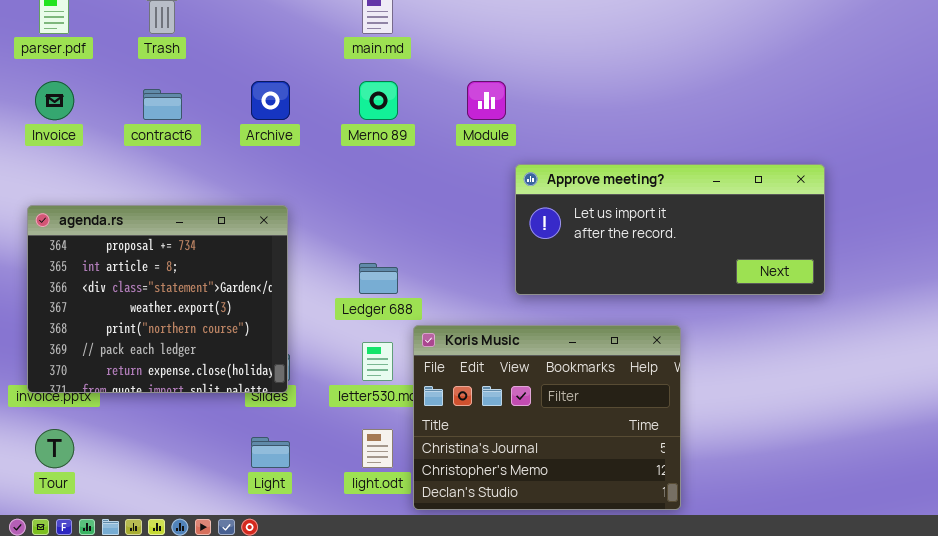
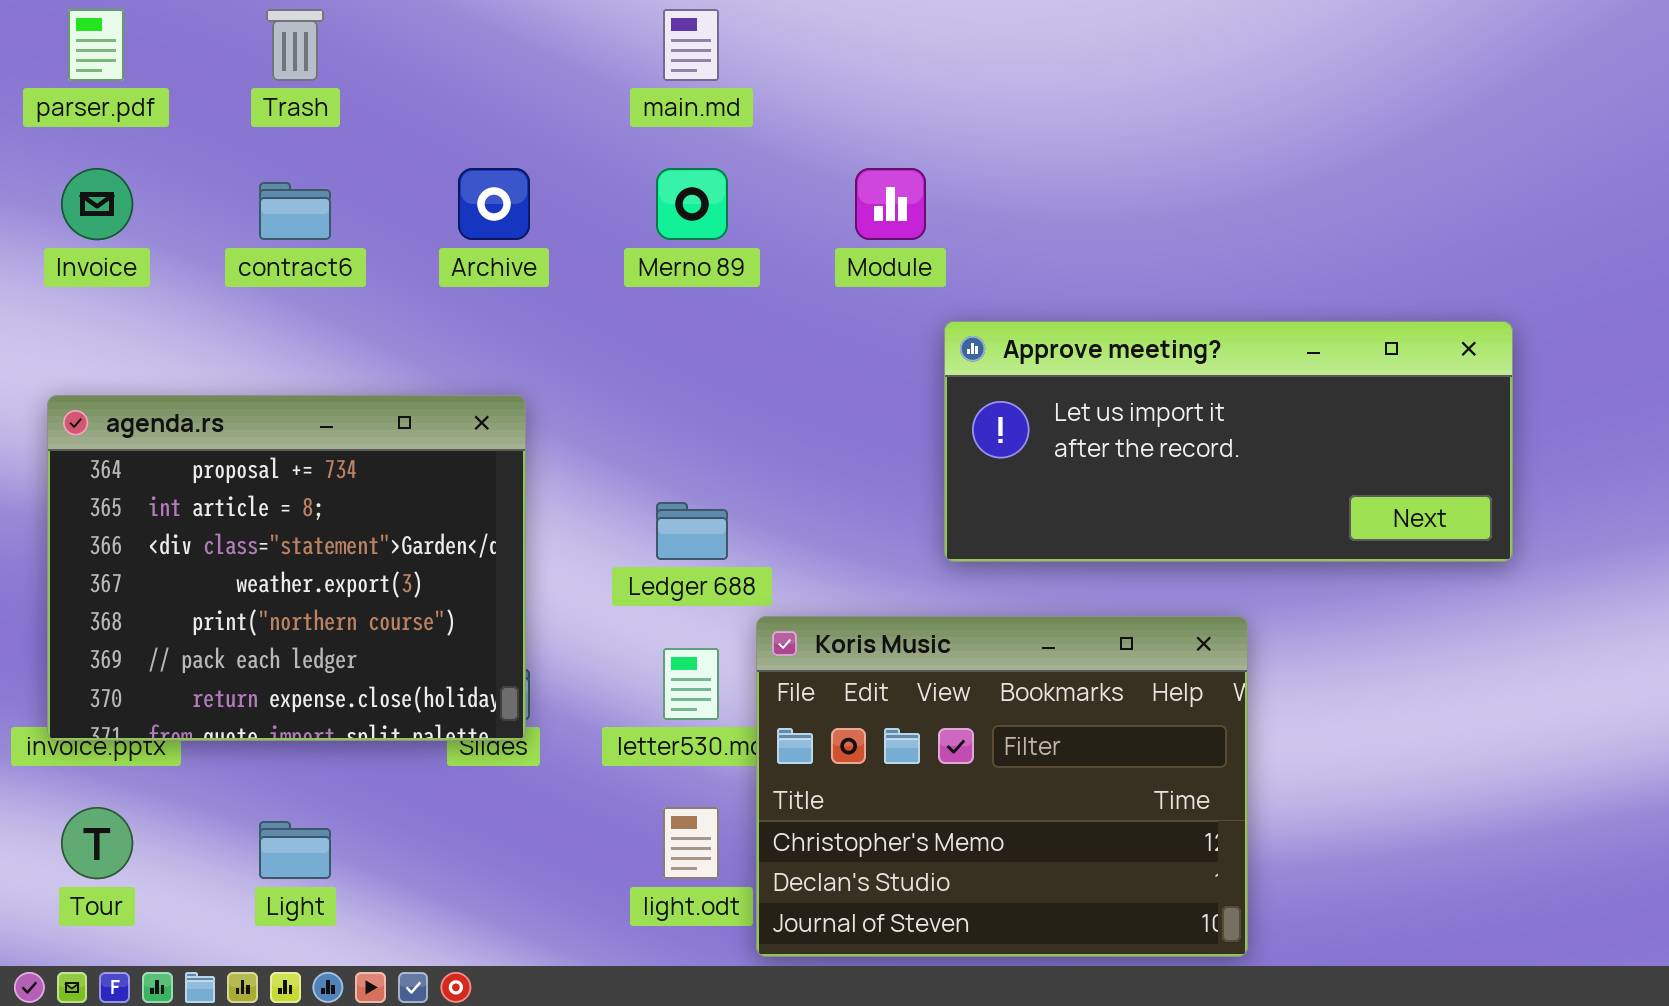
Koris Music: [413,325,681,510] -> [756,616,1248,957], scrolled down 1 row
Light: [251,437,290,468] -> [259,821,331,879], moved

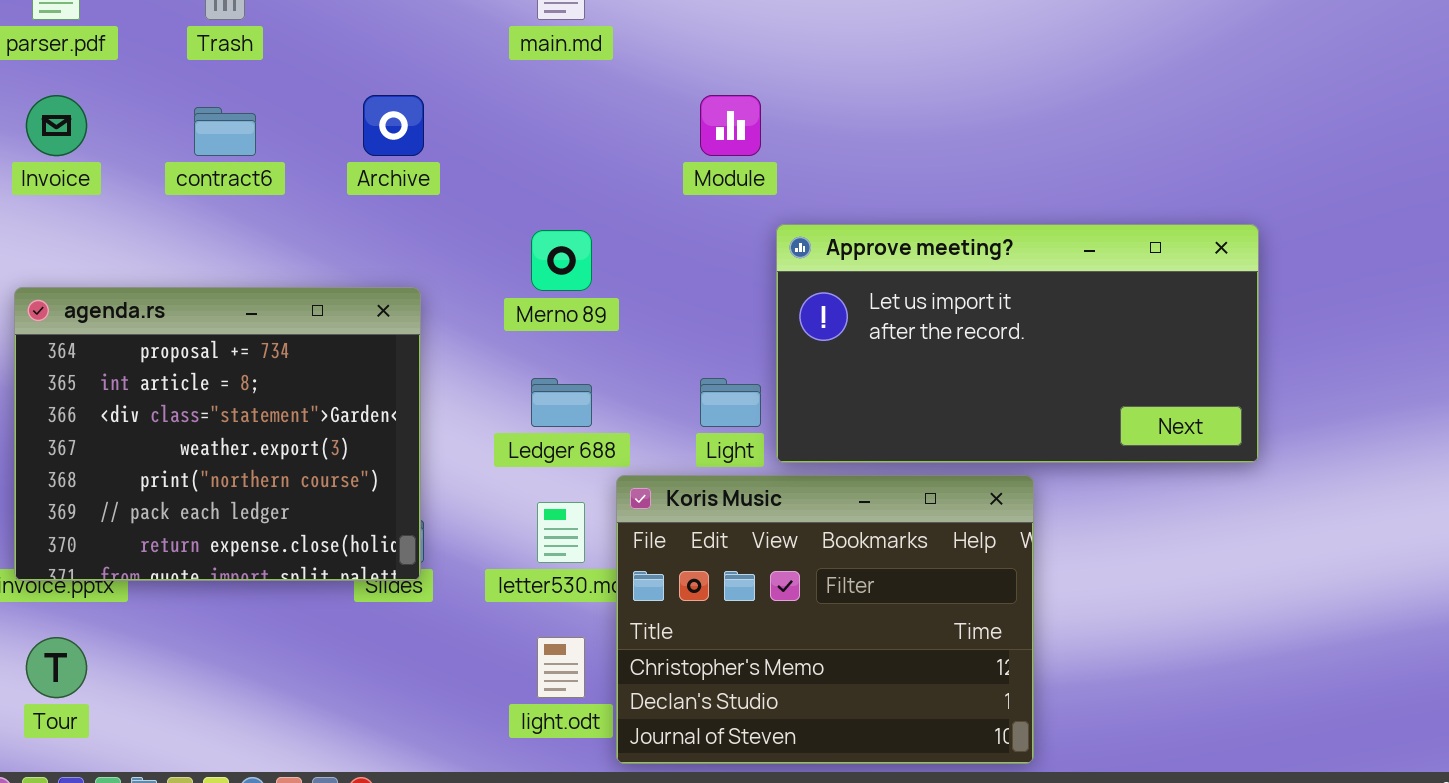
Merno 89: [656,168,728,240] -> [531,230,592,291], moved
Approve meeting?: [944,321,1513,562] -> [776,224,1259,463], resized
Light: [259,821,331,879] -> [700,378,761,427], moved

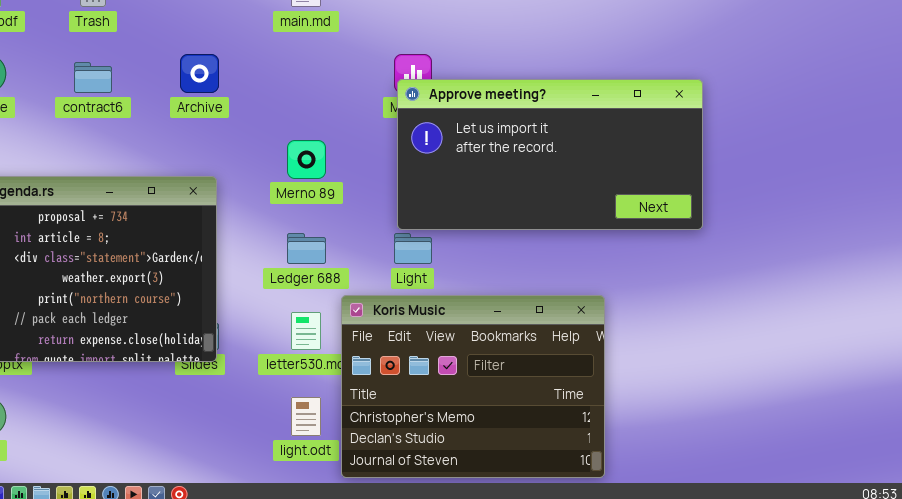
Approve meeting?: [776,224,1259,463] -> [397,79,703,230], moved

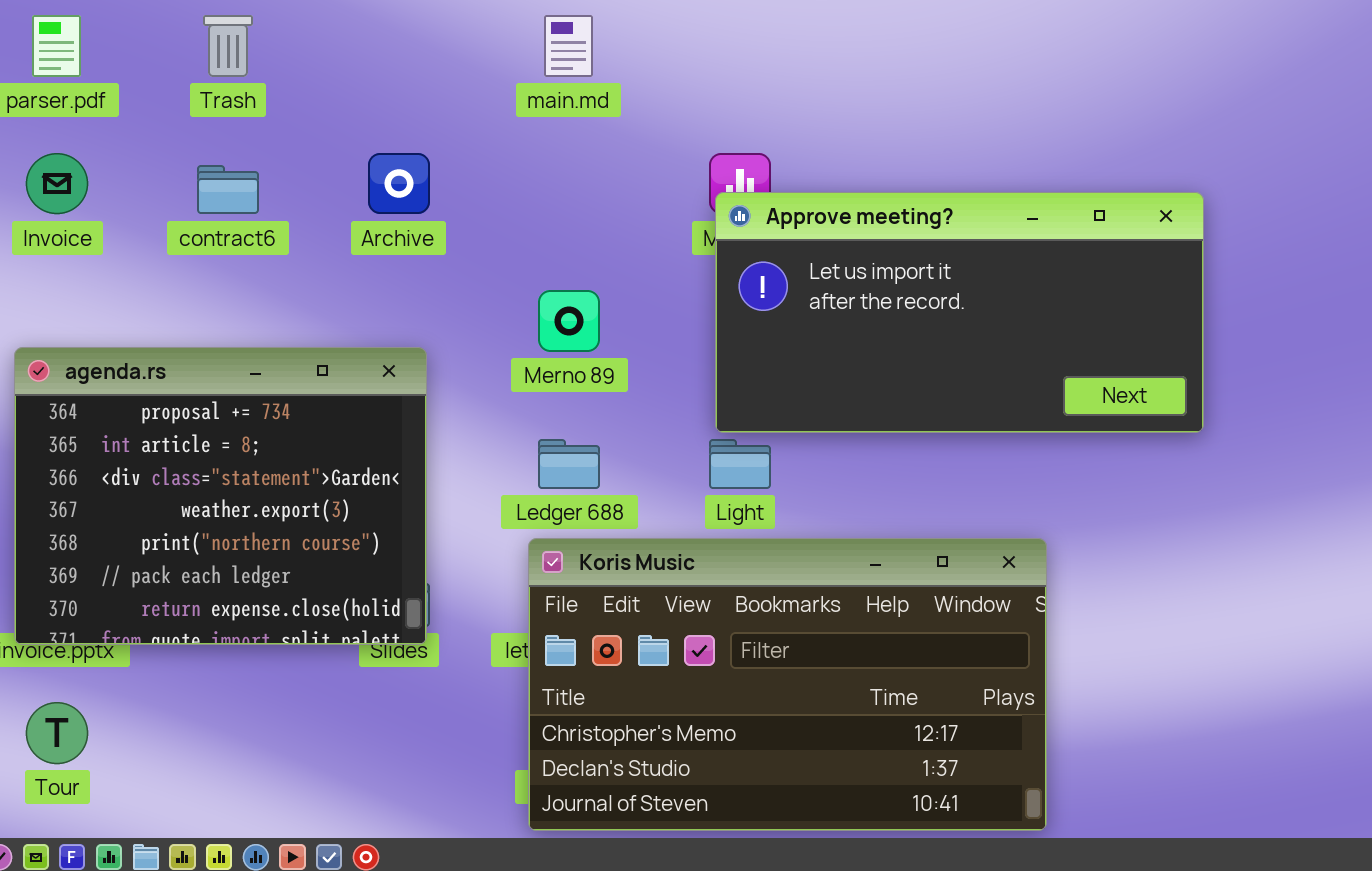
Koris Music: [341,295,605,478] -> [528,538,1047,831], resized

